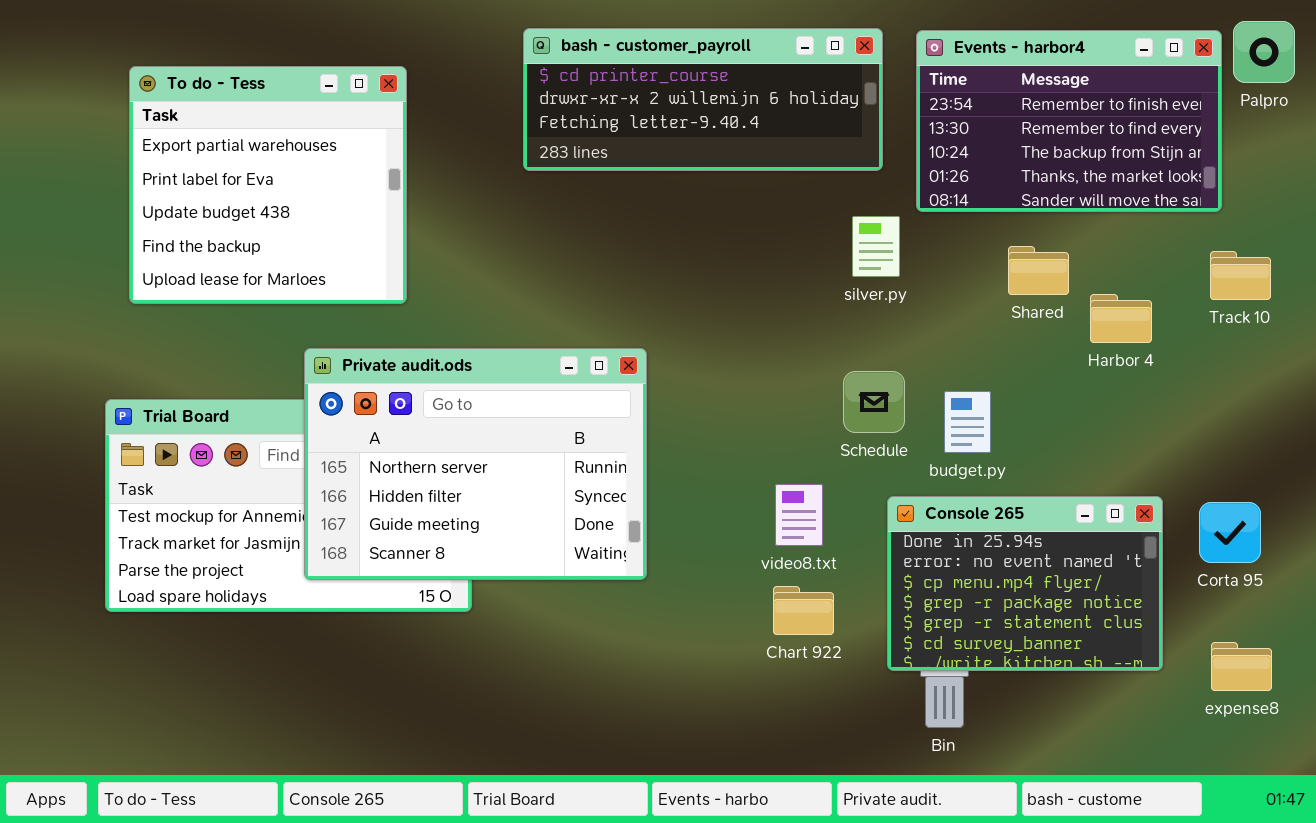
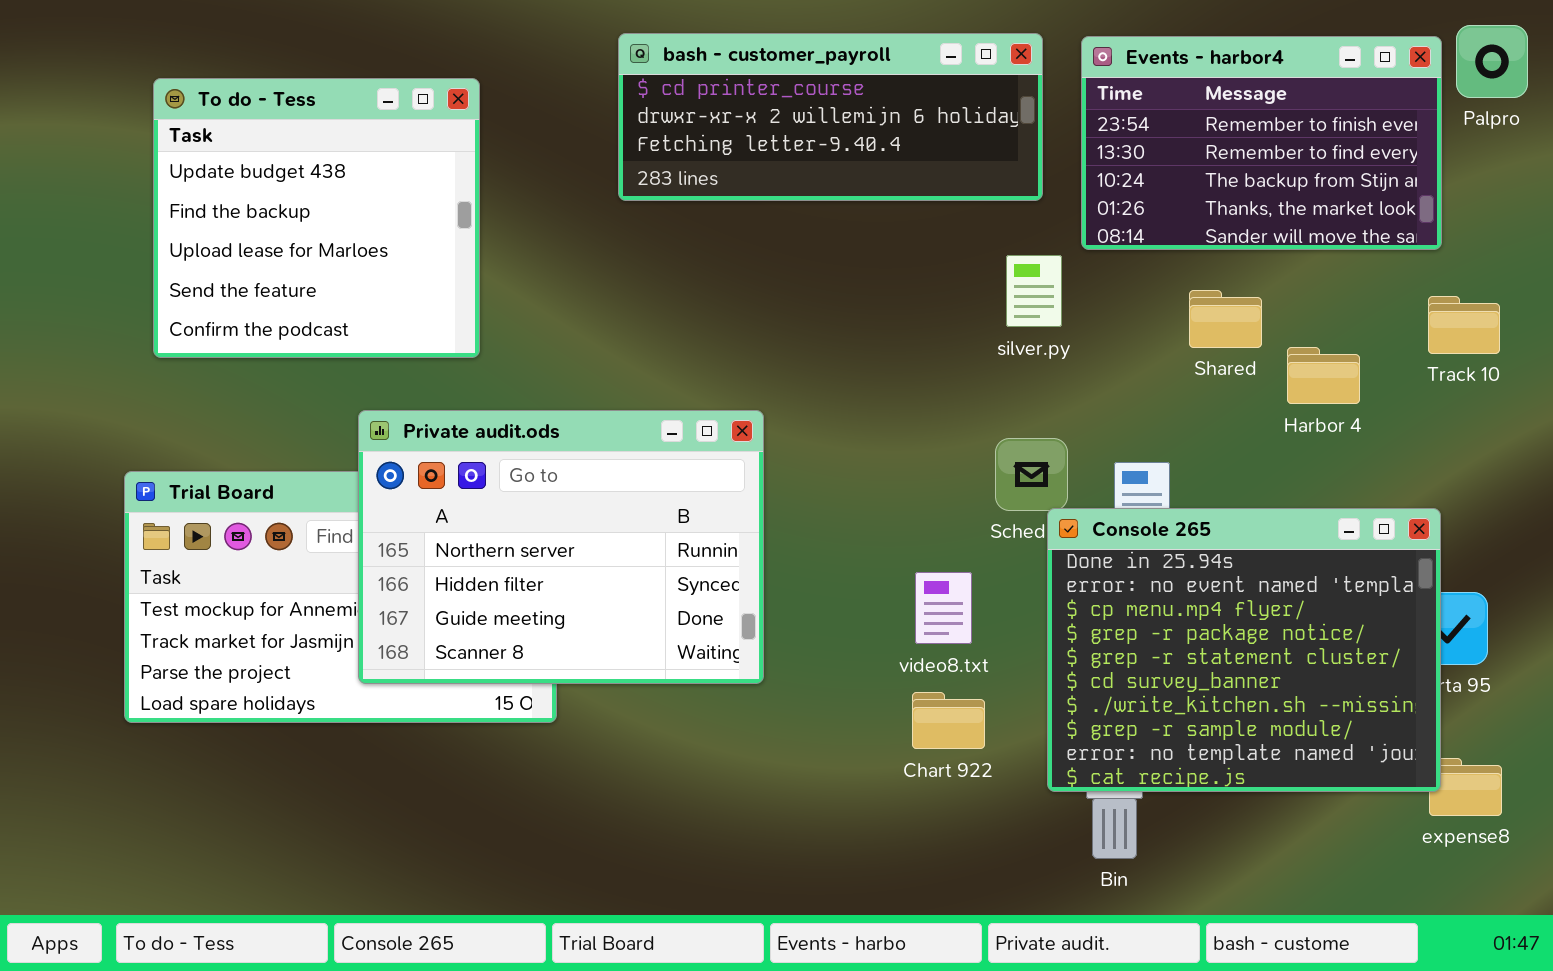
To do - Tess: [129,66,407,304] -> [153,78,480,358], scrolled down 2 rows
Console 265: [887,496,1163,671] -> [1047,508,1441,792], resized

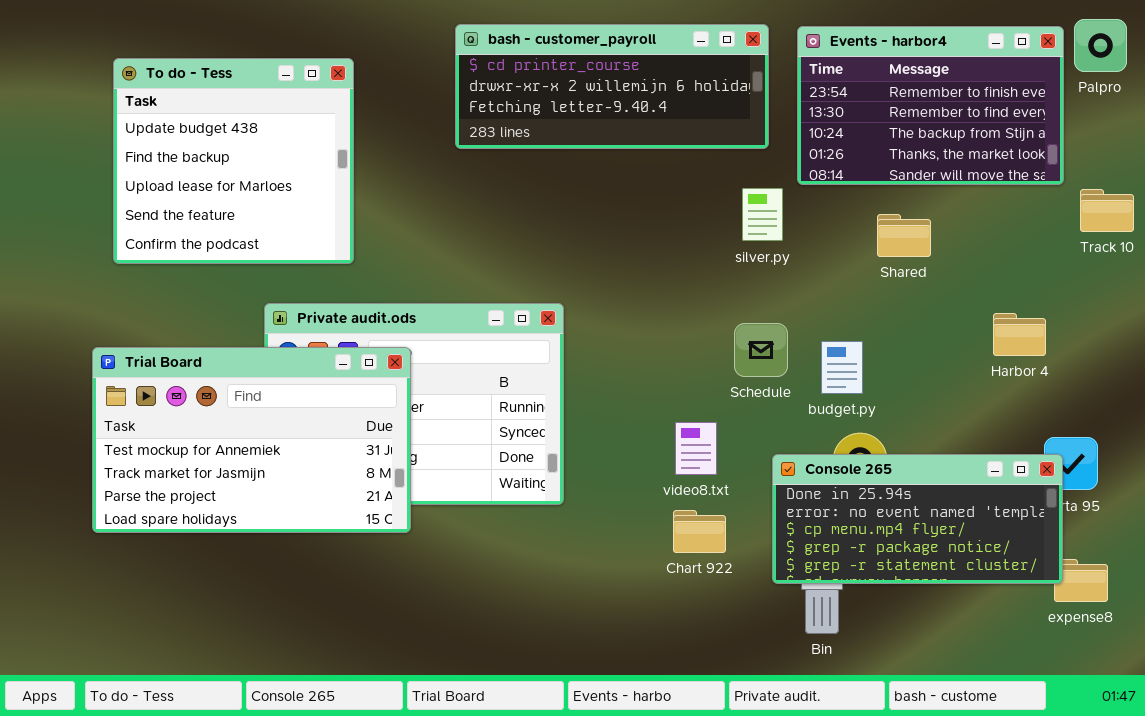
Track 10: [1428,296,1500,354] -> [1080,189,1134,232], moved
Harbor 4: [1287,347,1360,404] -> [993,313,1046,356], moved
Trial Board: [124,471,557,723] -> [92,347,411,533], raised
Console 265: [1047,508,1441,792] -> [772,454,1063,584], resized

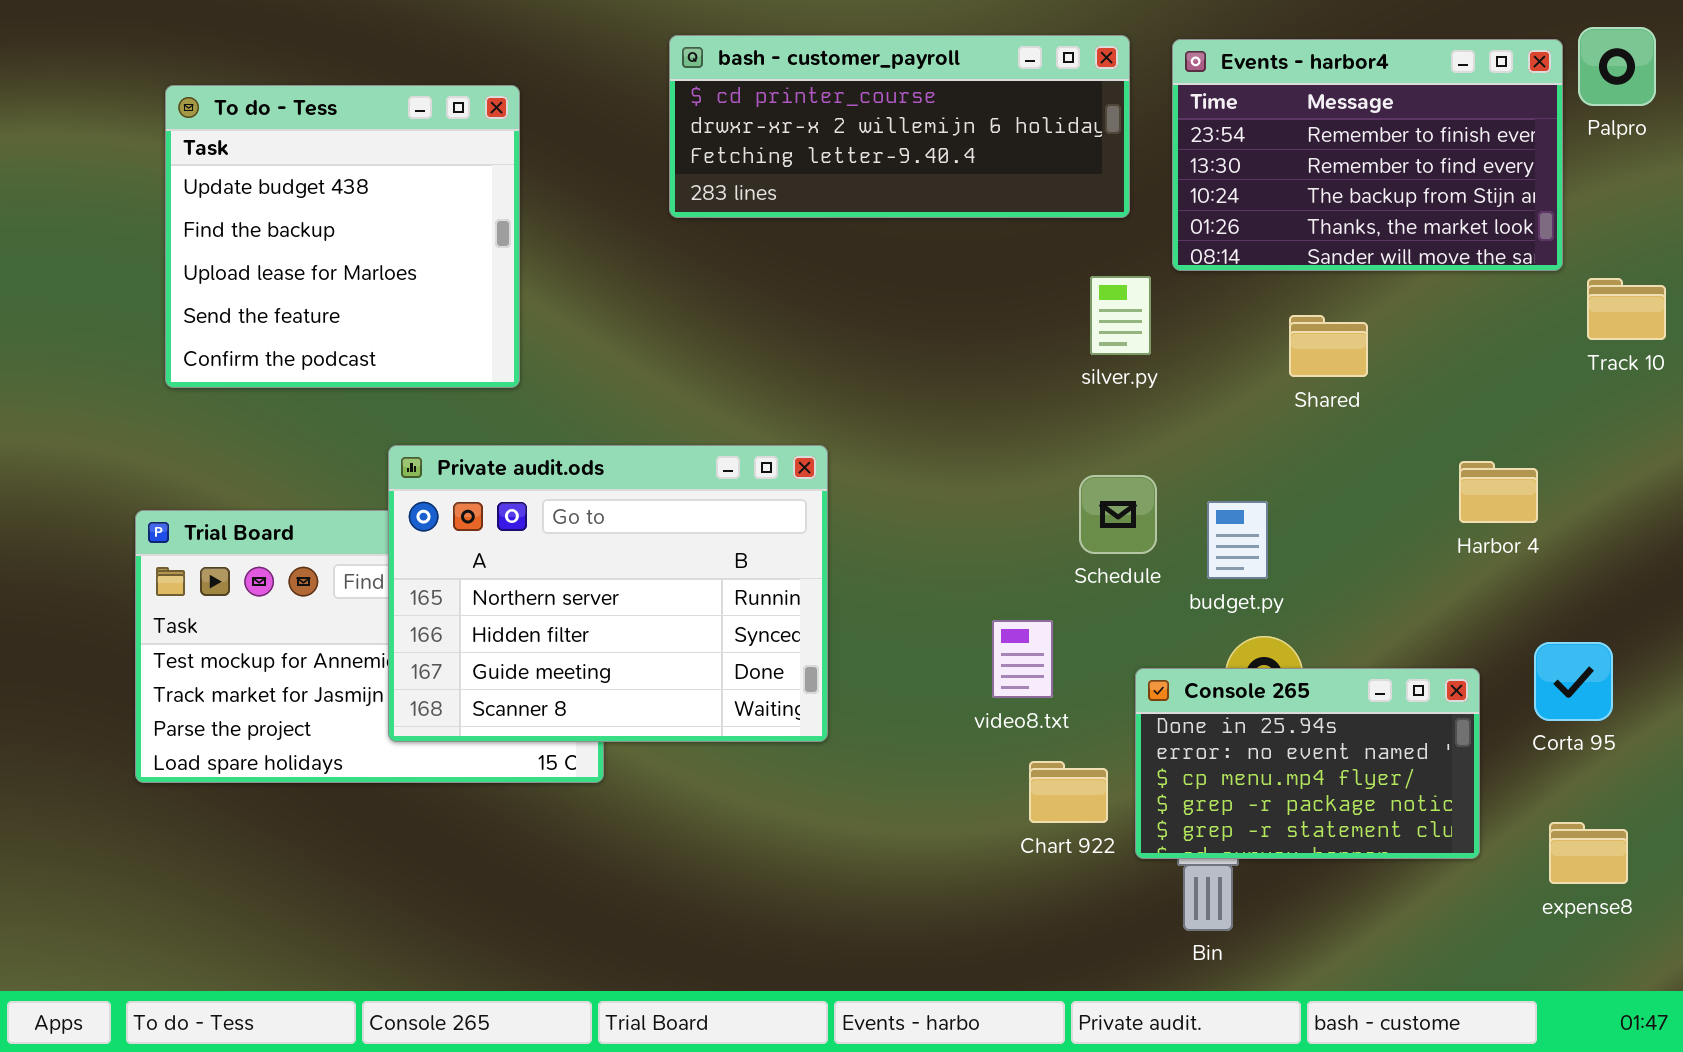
Private audit.ods: [264,303,564,505] -> [388,445,828,742], raised
Console 265: [772,454,1063,584] -> [1135,668,1480,859], resized
Chart 922: [673,510,726,553] -> [1029,761,1108,823], moved

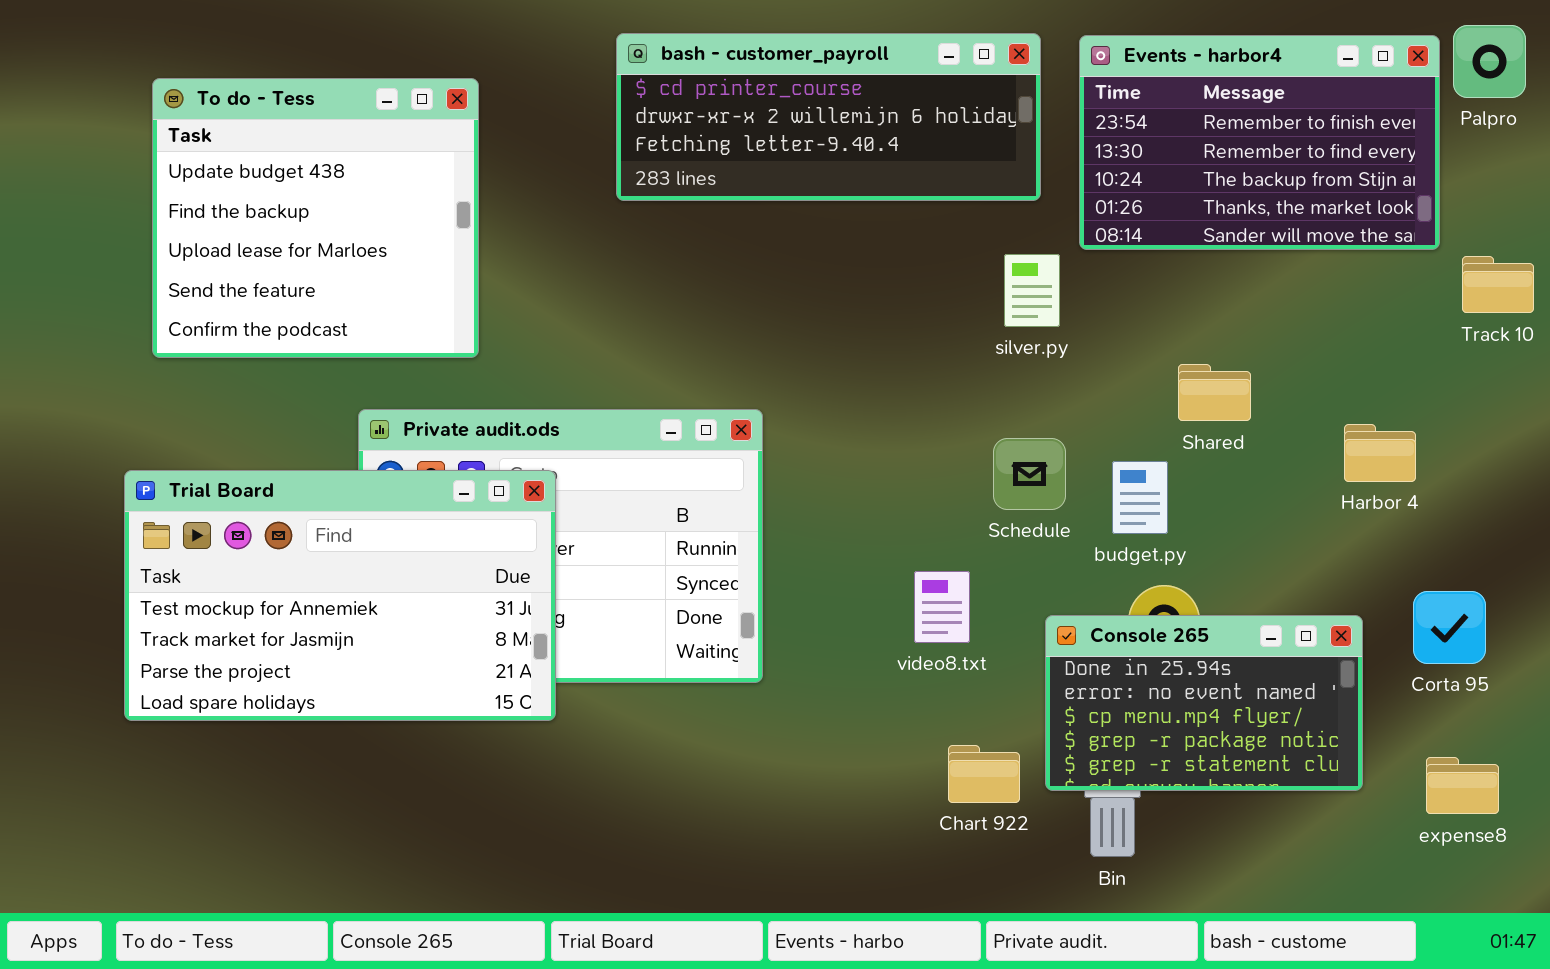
Shared: [1289,315,1368,377] -> [1178,364,1251,421], moved
Trial Board: [135,510,604,783] -> [124,470,556,721], raised
Chart 922: [1029,761,1108,823] -> [948,745,1020,803], moved

